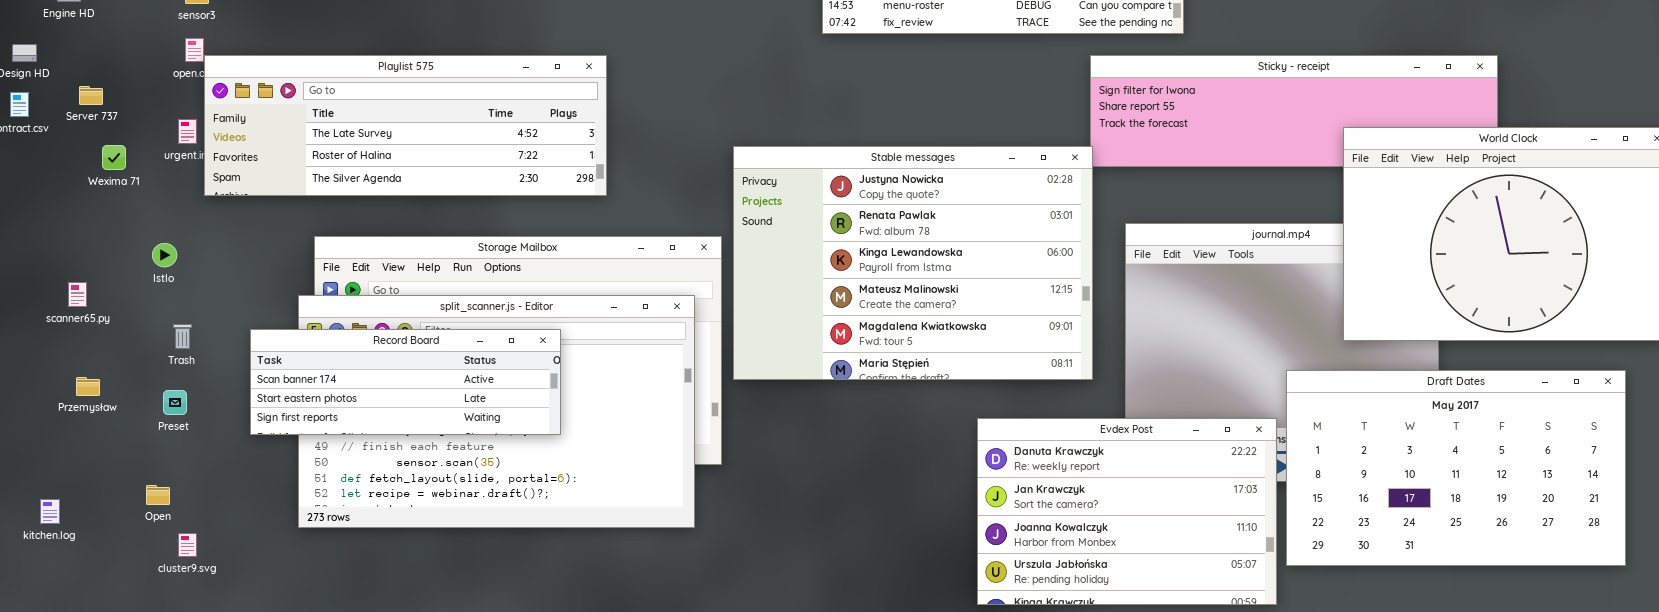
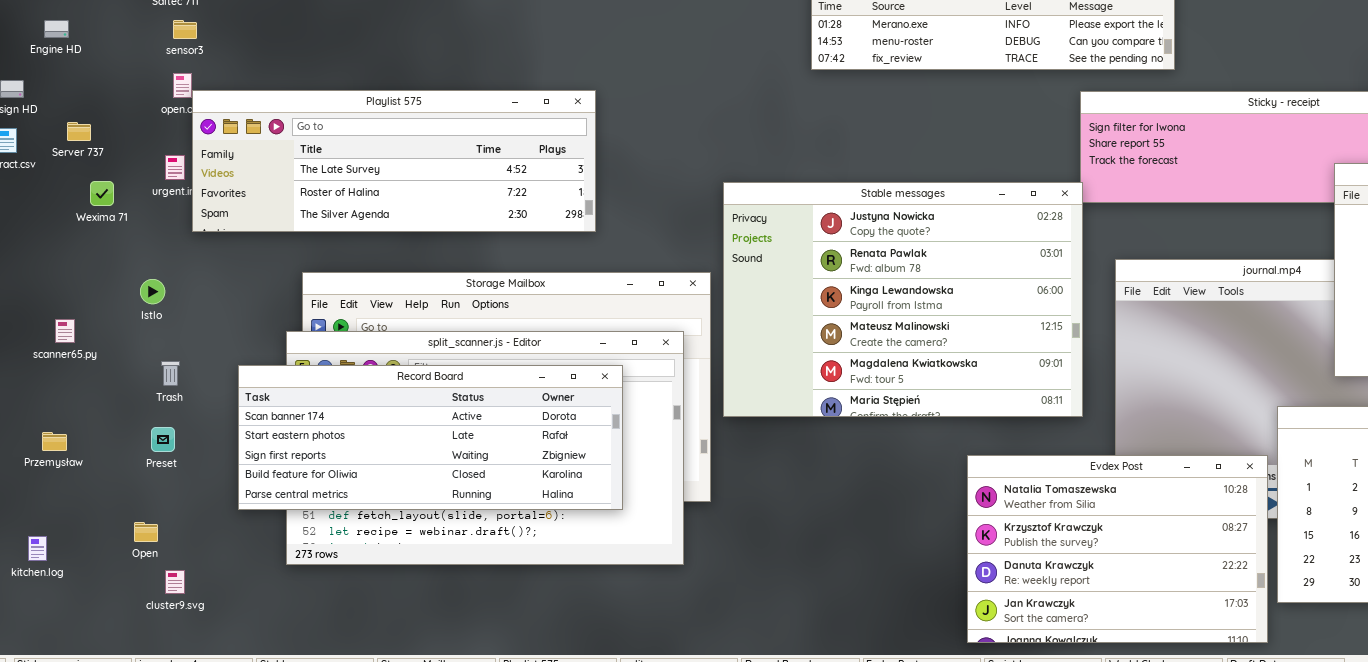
Record Board: [250,329,561,435] -> [238,365,623,510], resized
Przemysław: [76,377,100,396] -> [42,432,67,451], moved
Evdex Post: [977,418,1277,605] -> [967,455,1268,643], scrolled up 2 rows

